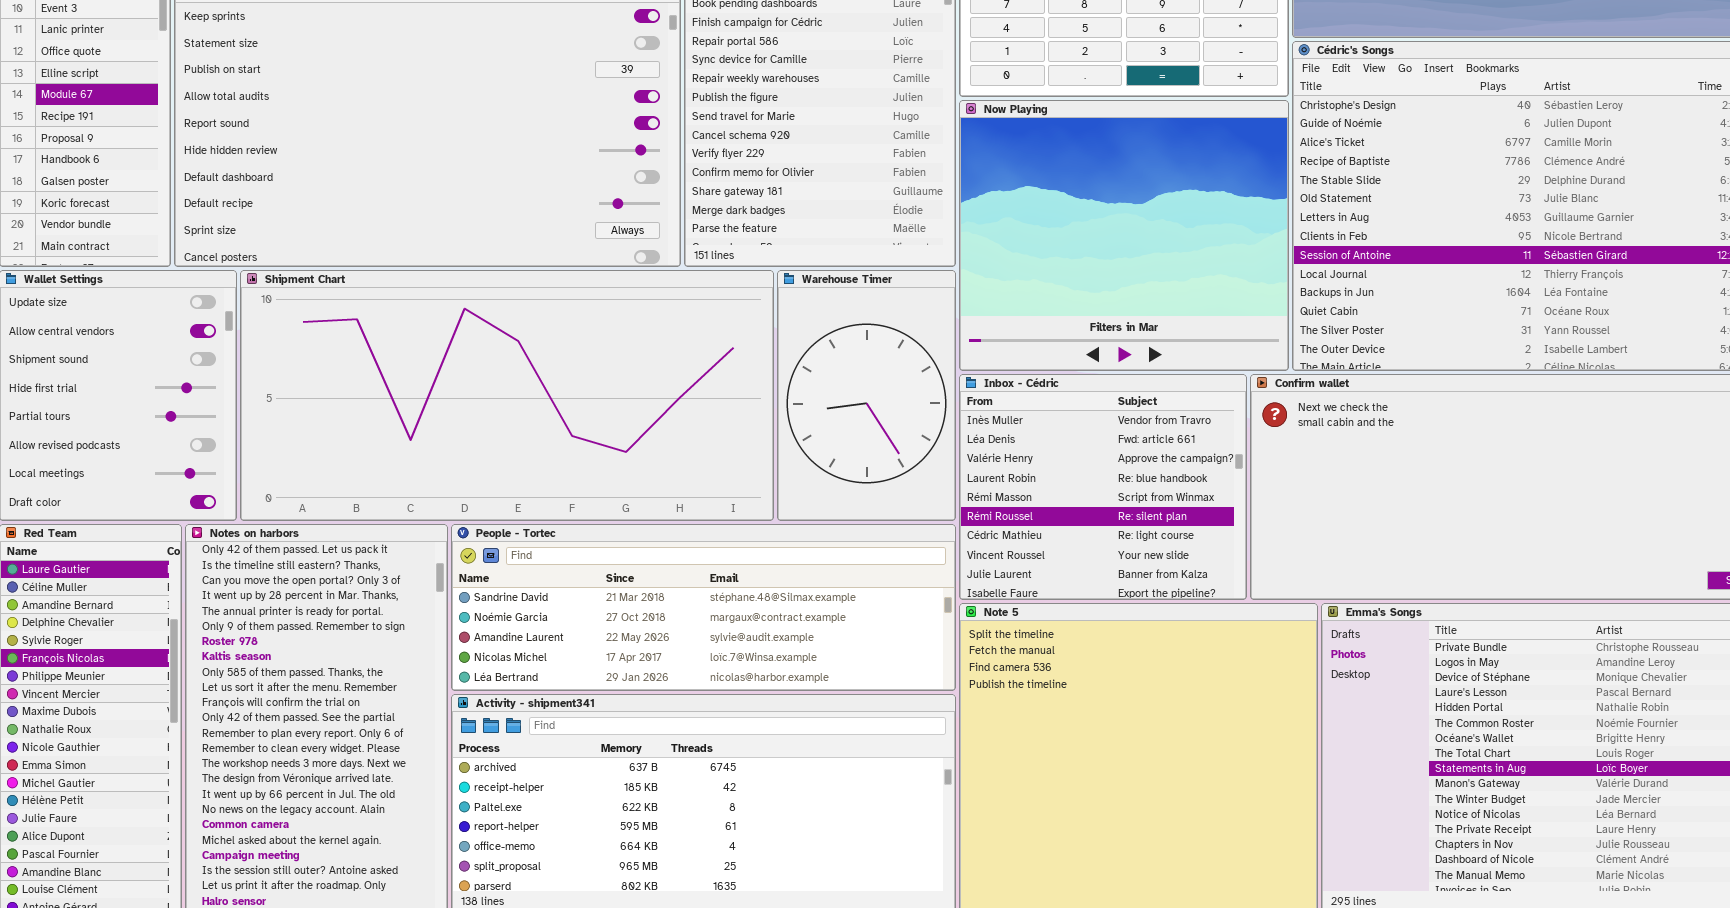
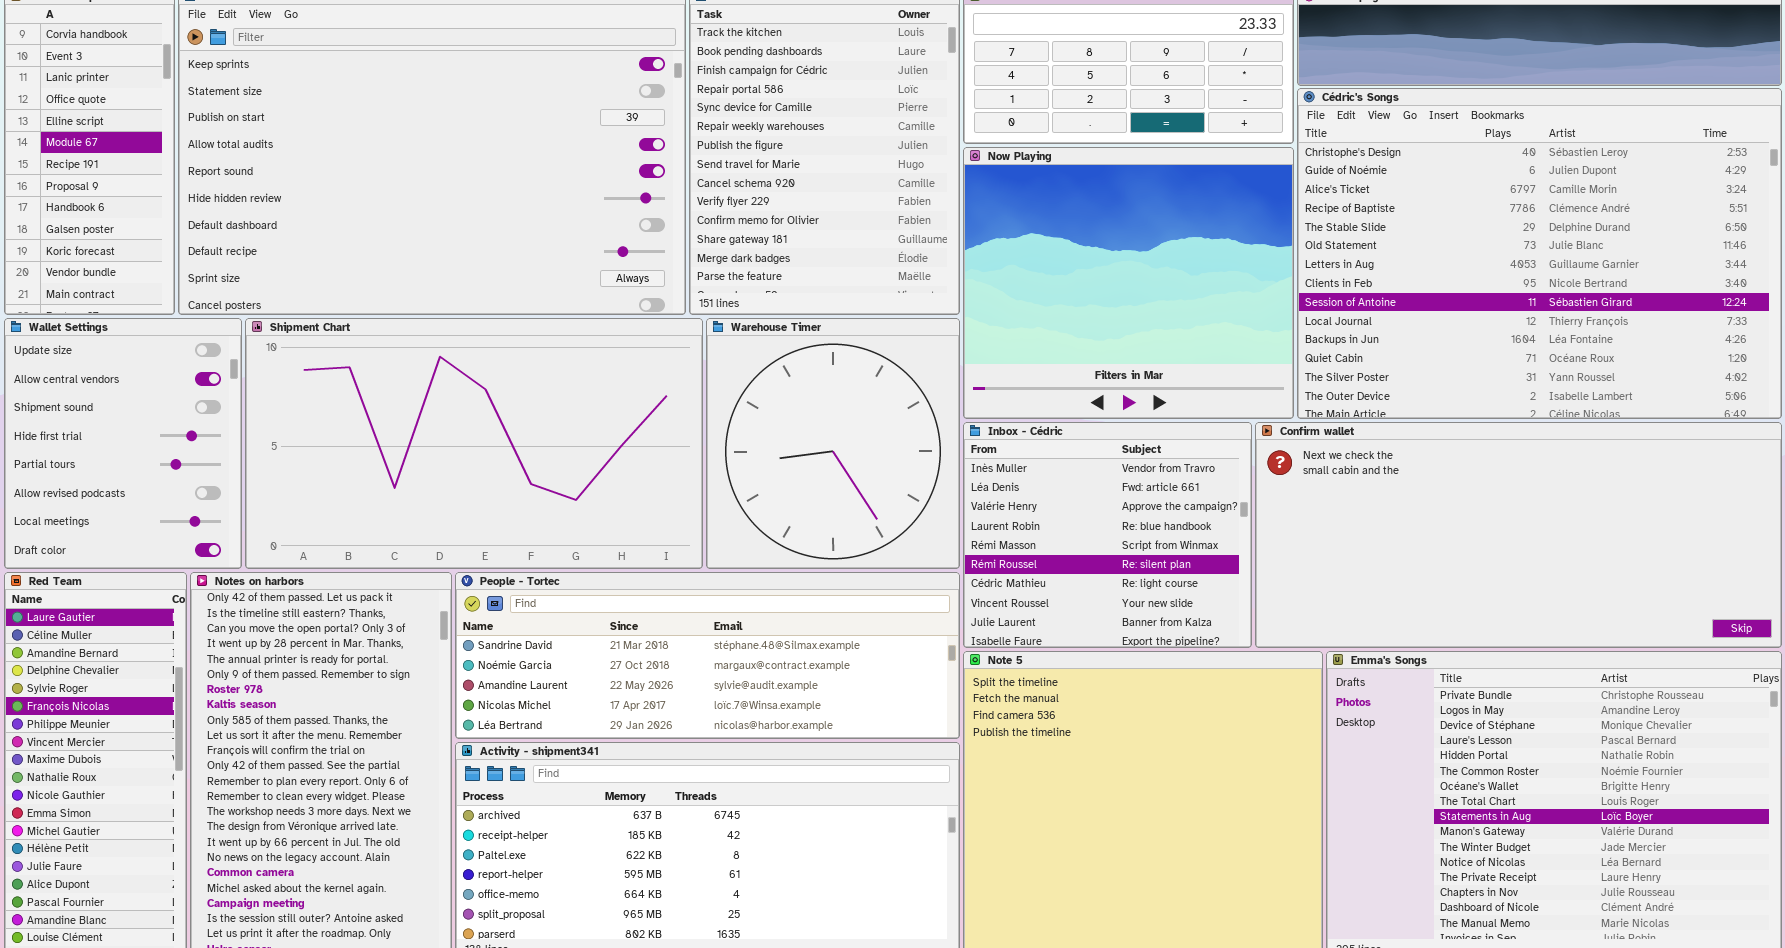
Shipment Chart: [240,270,774,521] -> [245,318,703,569], resized
Warehouse Timer: [777,270,956,521] -> [706,318,960,569], resized

